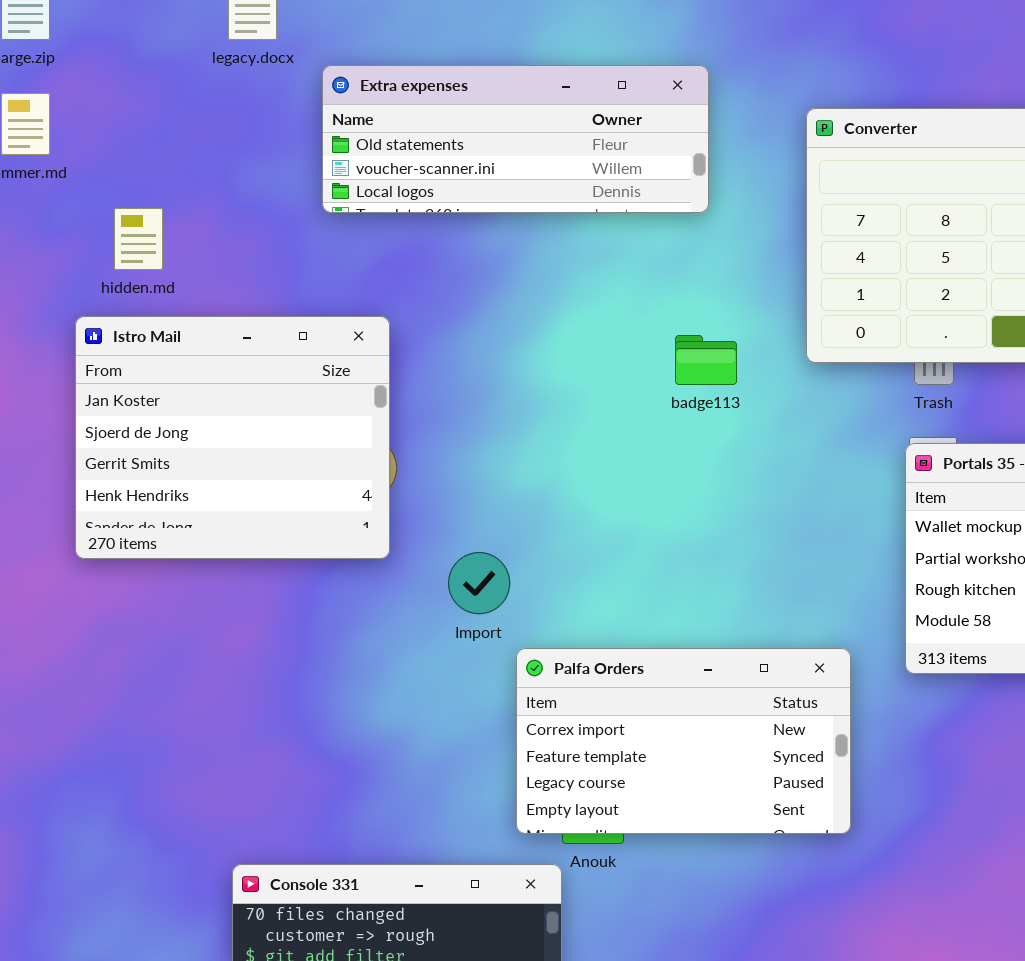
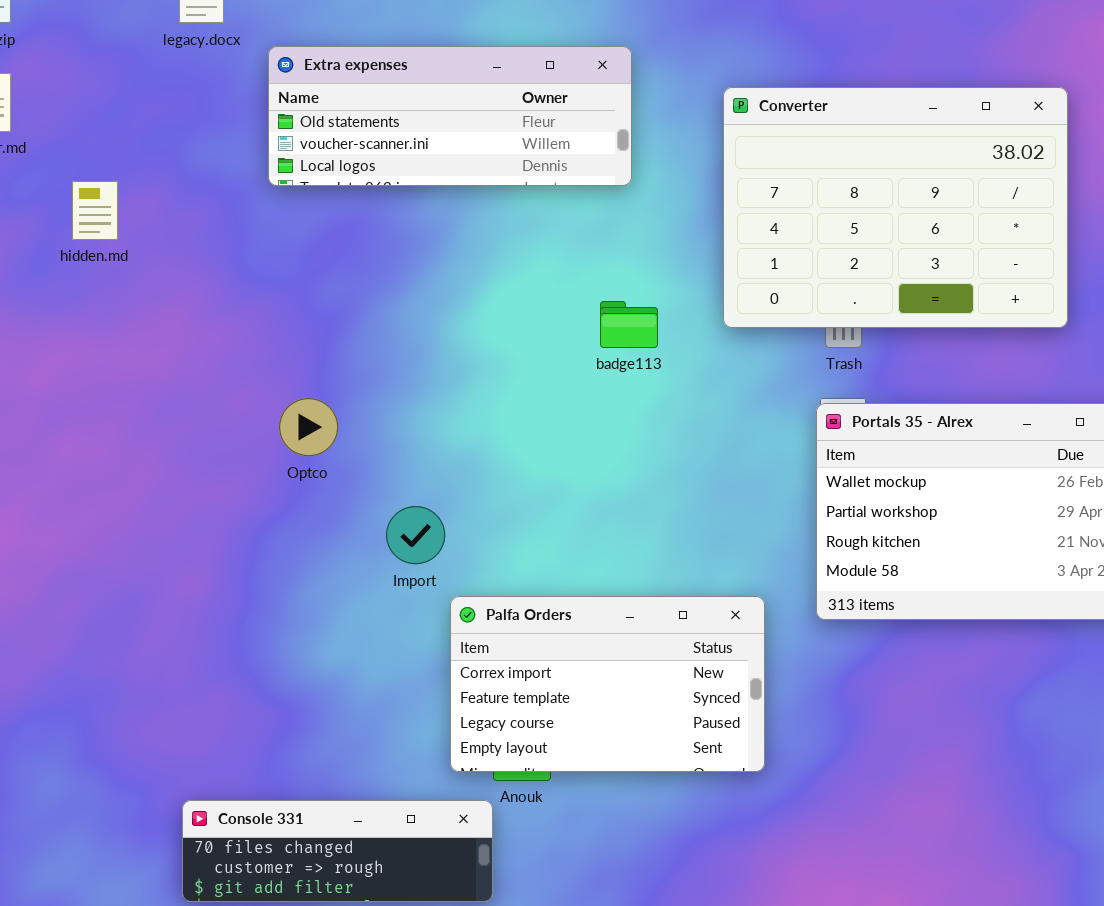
Istro Mail: [75,316,390,559] -> none, closed

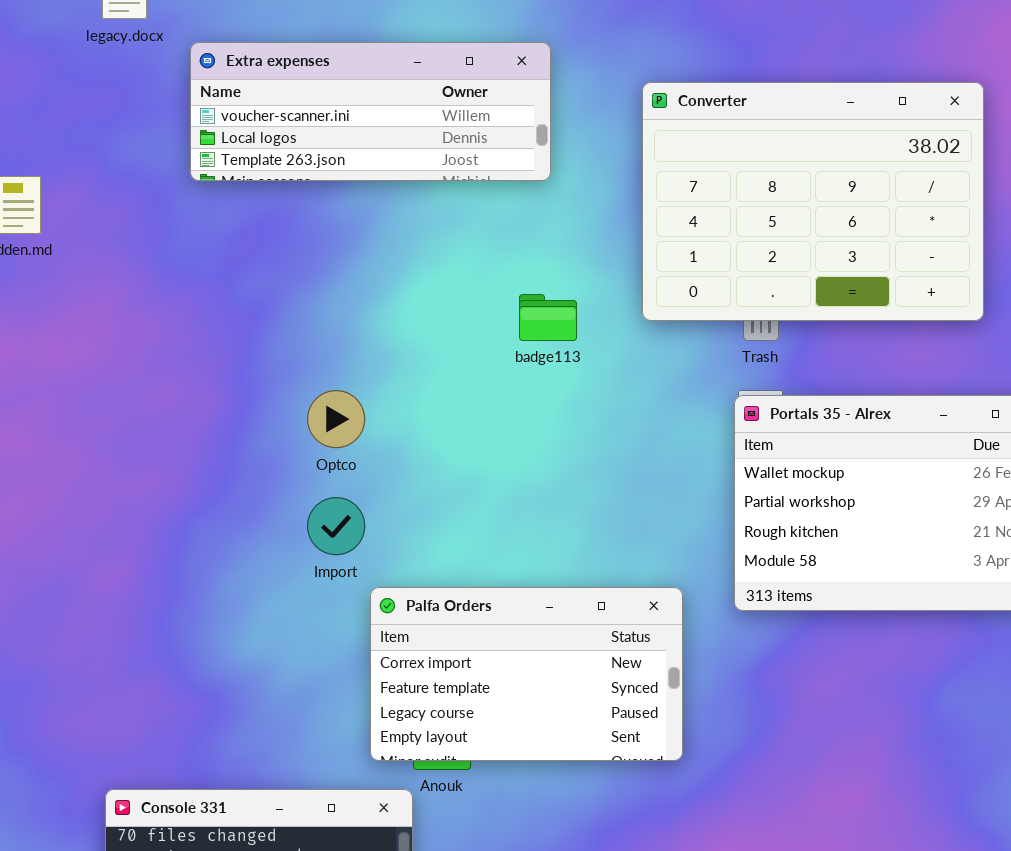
Extra expenses: [268,46,632,186] -> [190,42,551,181], scrolled down 1 row
Optco: [279,398,338,456] -> [307,390,365,448], moved

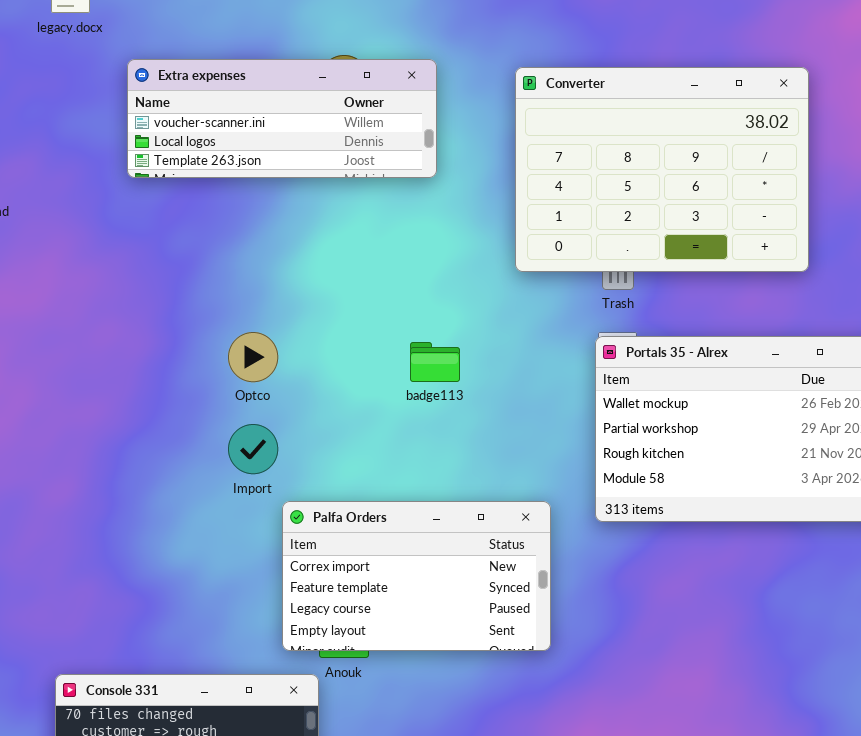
Extra expenses: [190,42,551,181] -> [127,59,437,178], moved
badge113: [519,294,577,341] -> [410,342,460,382], moved

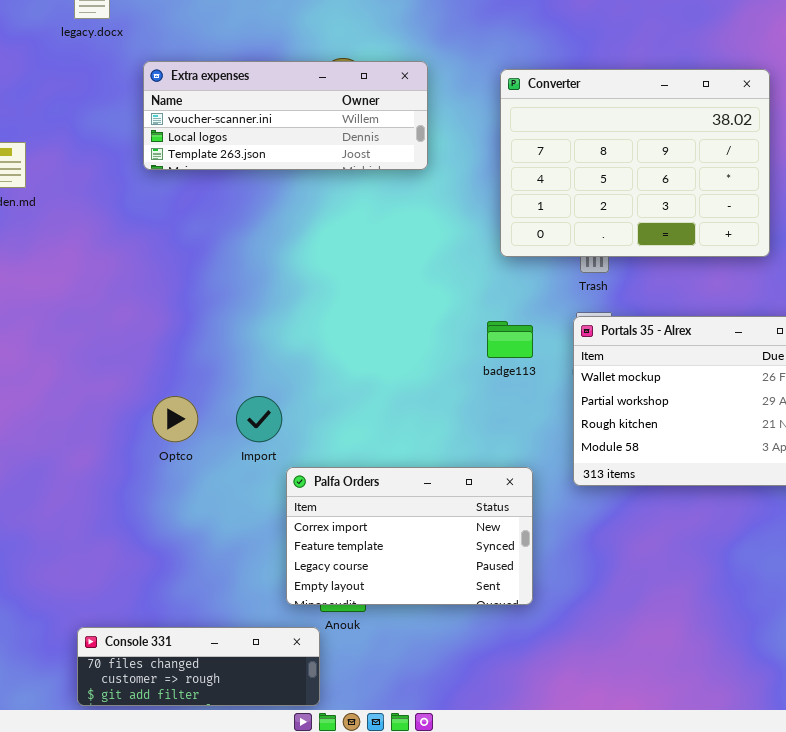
Optco: [228,332,278,382] -> [152,396,198,442], moved
badge113: [410,342,460,382] -> [487,321,533,358], moved

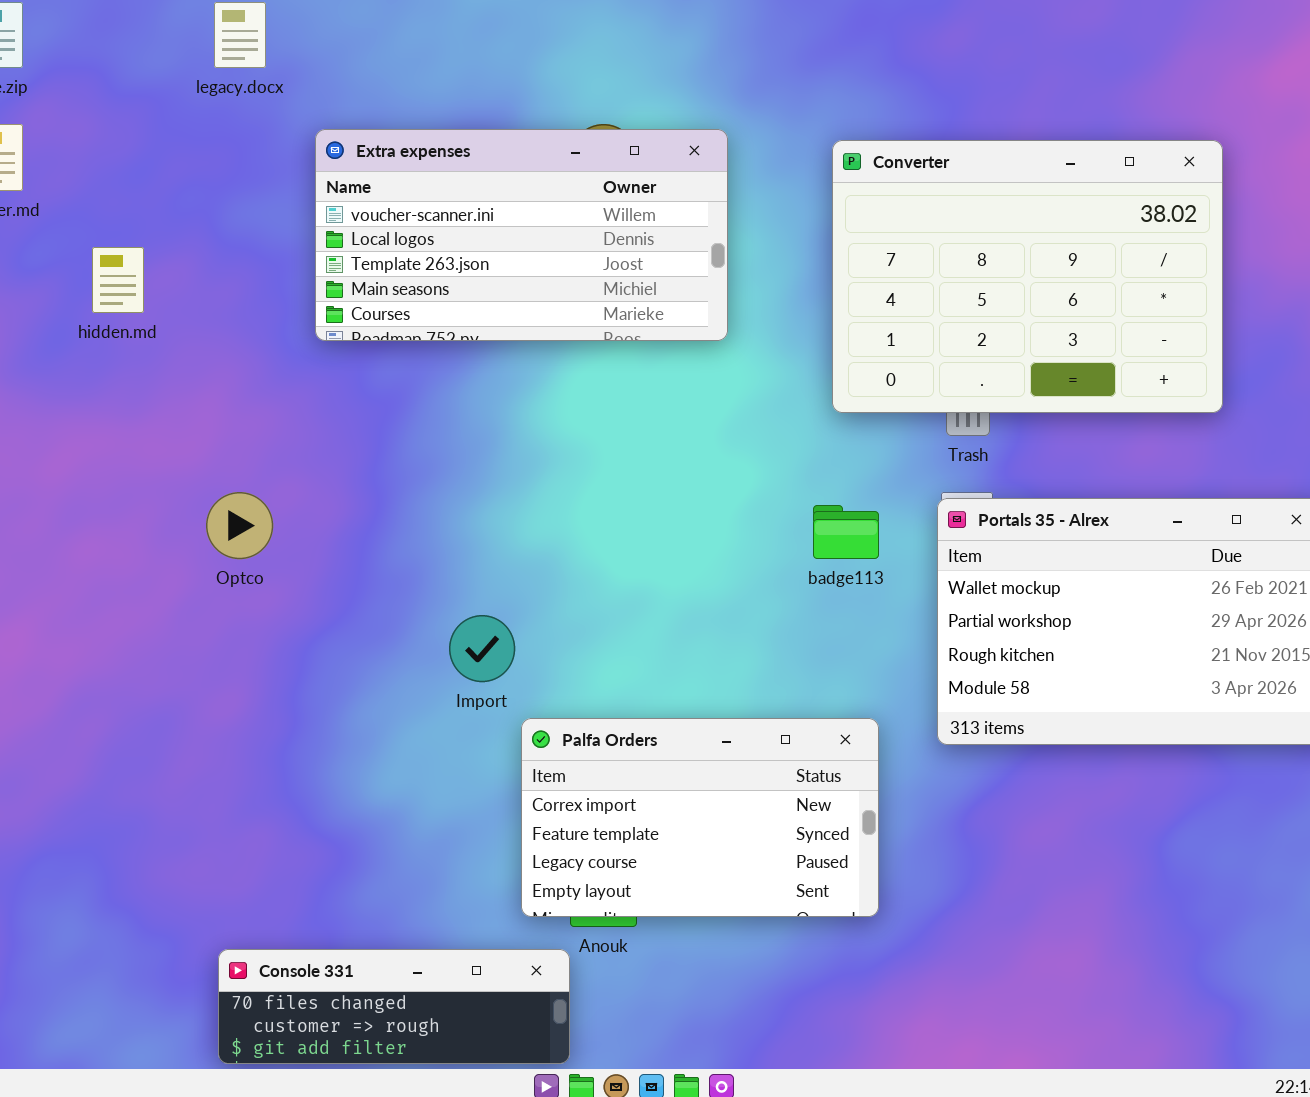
Extra expenses: [143,61,428,170] -> [315,129,728,341], resized
Optco: [152,396,198,442] -> [206,492,273,559], moved

